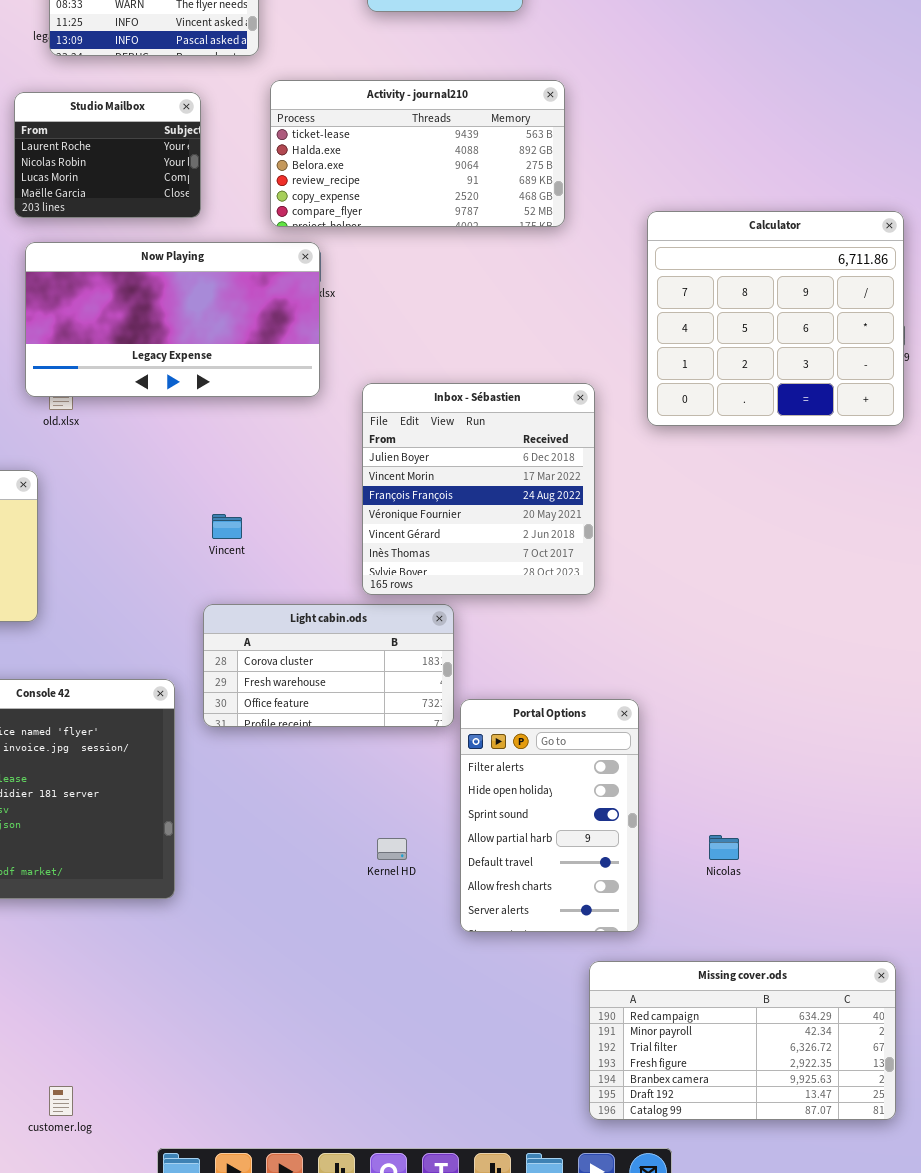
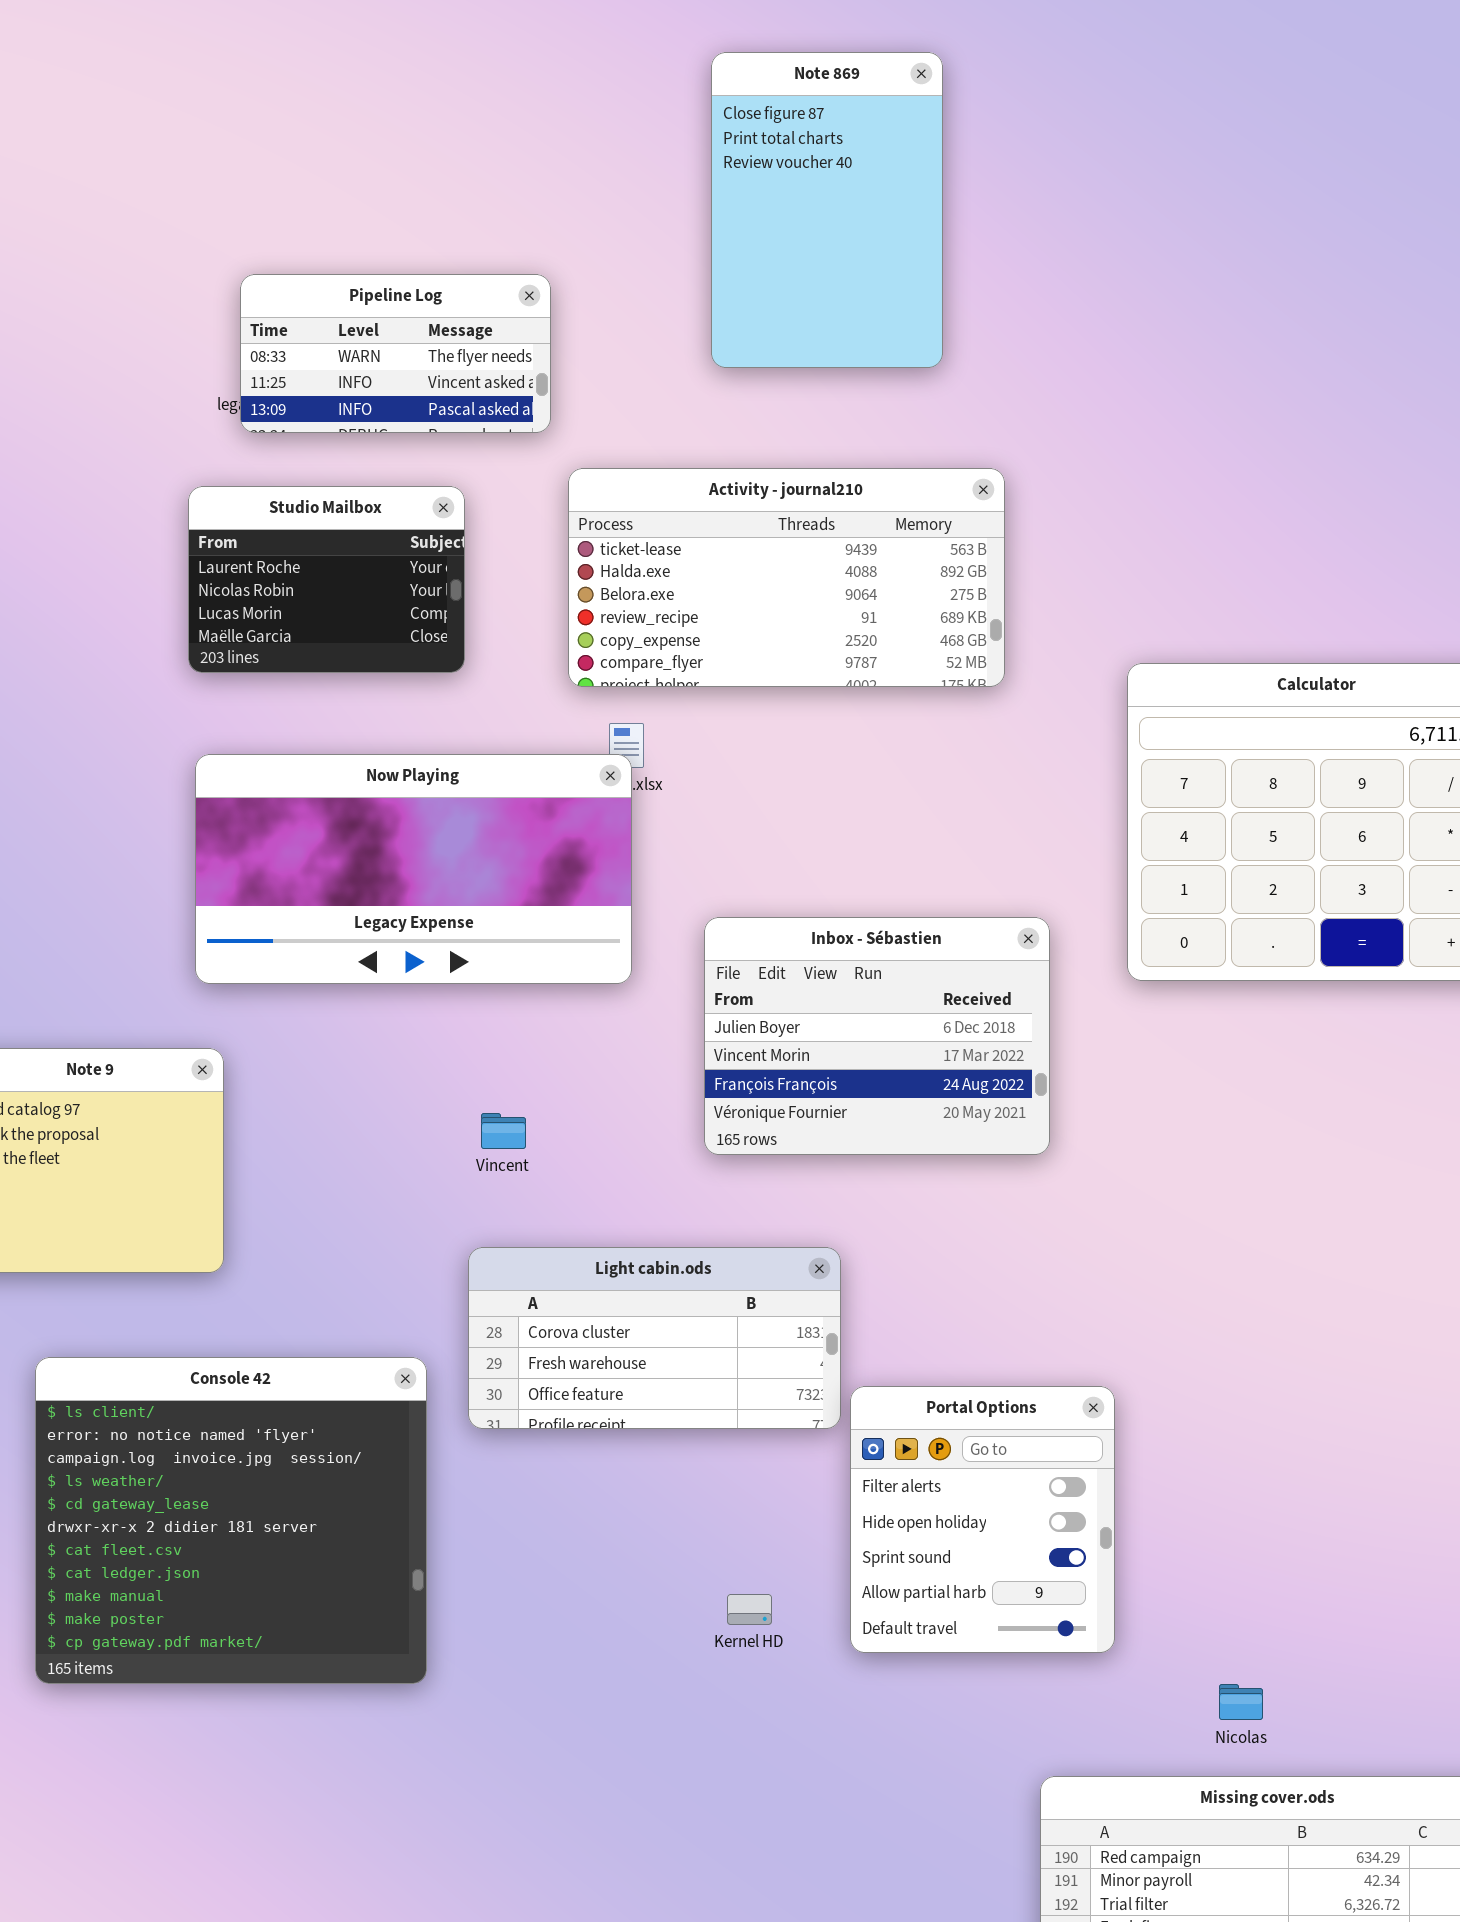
Now Playing: [25,242,320,397] -> [195,754,632,984], moved
Inbox - Sébastien: [362,383,595,595] -> [704,917,1050,1155], resized
Portal Options: [460,699,639,932] -> [850,1386,1115,1653], resized
Nicolas: [709,835,739,860] -> [1219,1684,1263,1720], moved

